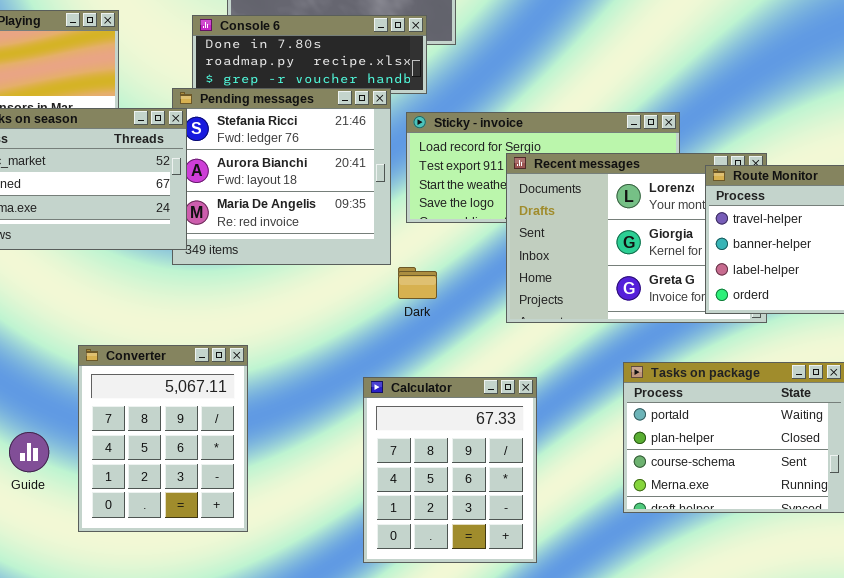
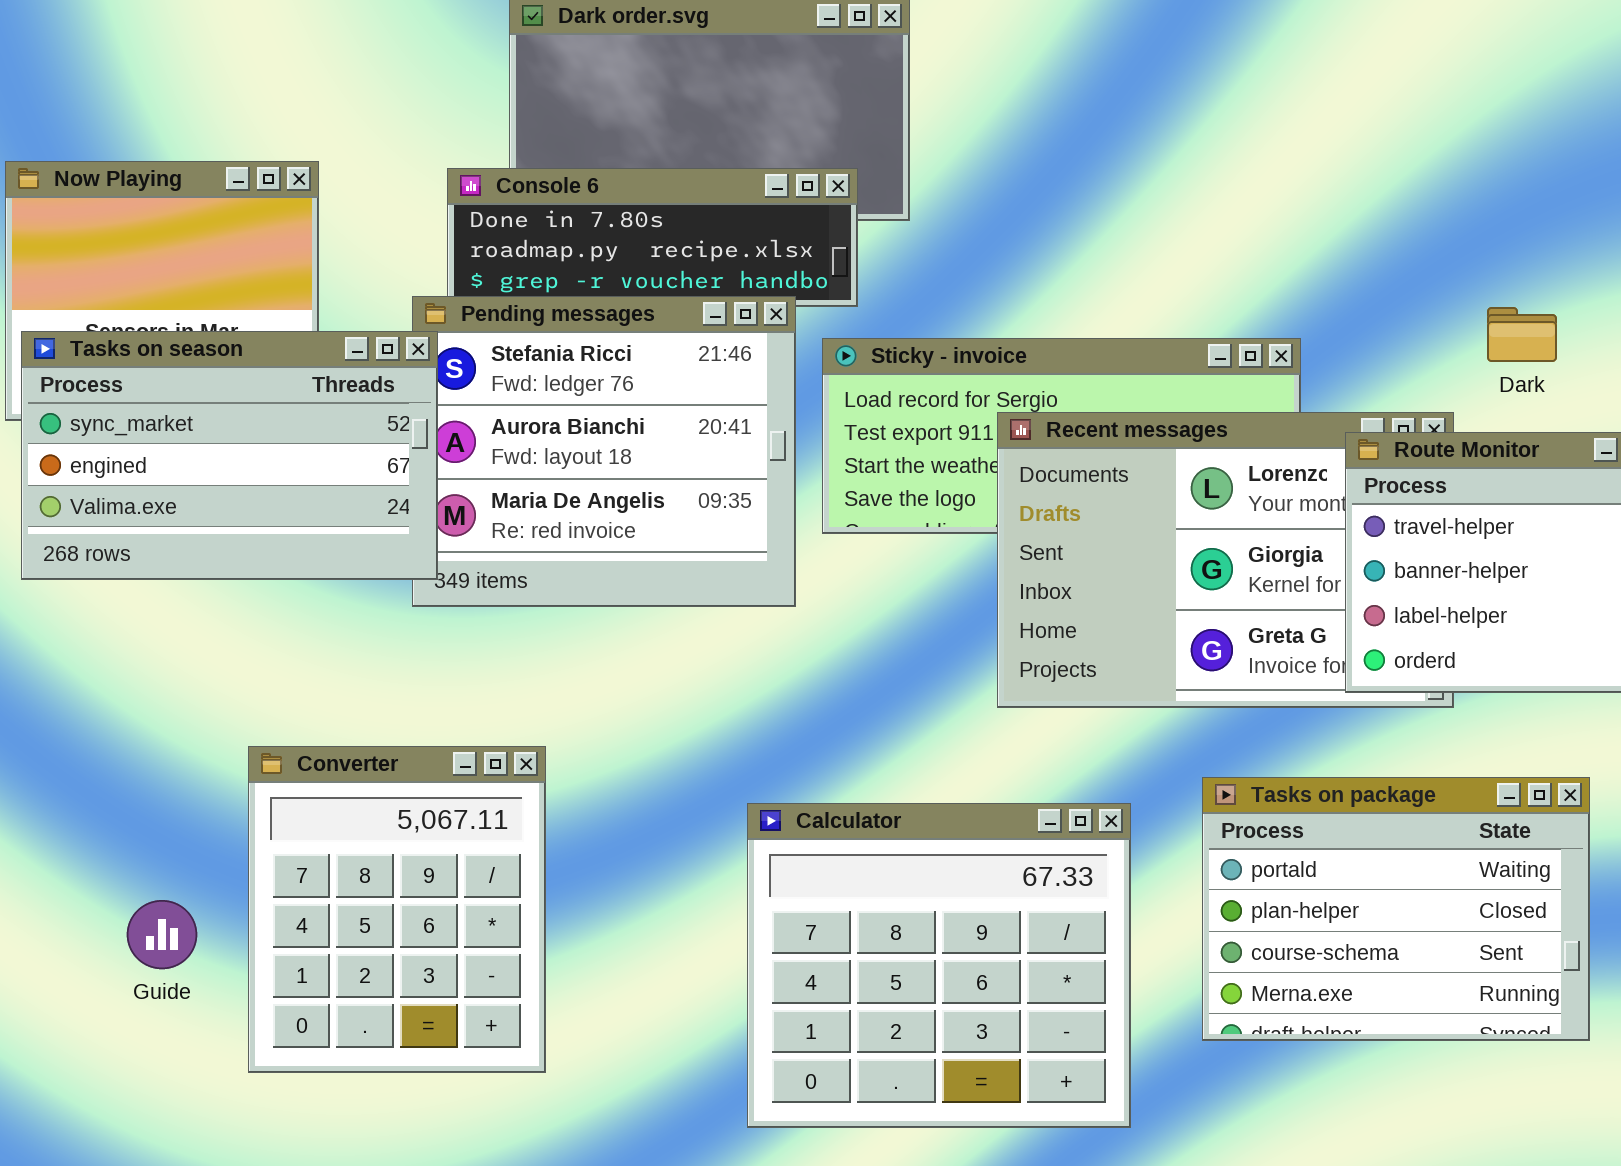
Dark: [398,267,437,299] -> [1487,307,1557,362], moved
Calculator: [363,377,537,563] -> [747,803,1131,1128], resized

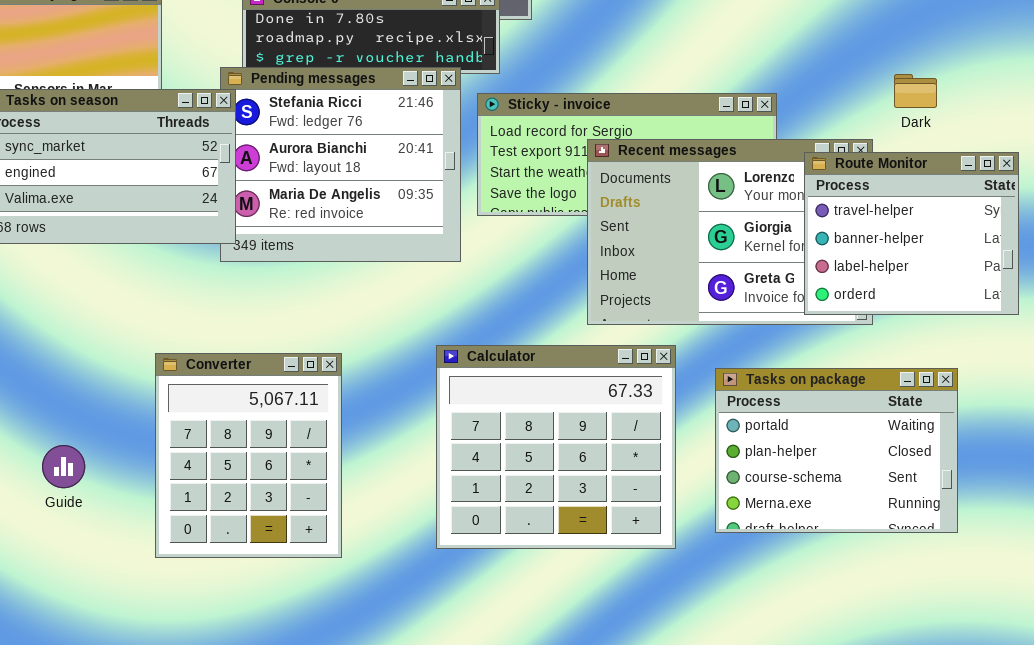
Converter: [248,746,546,1073] -> [155,353,342,558], moved
Calculator: [747,803,1131,1128] -> [436,345,676,549], moved

